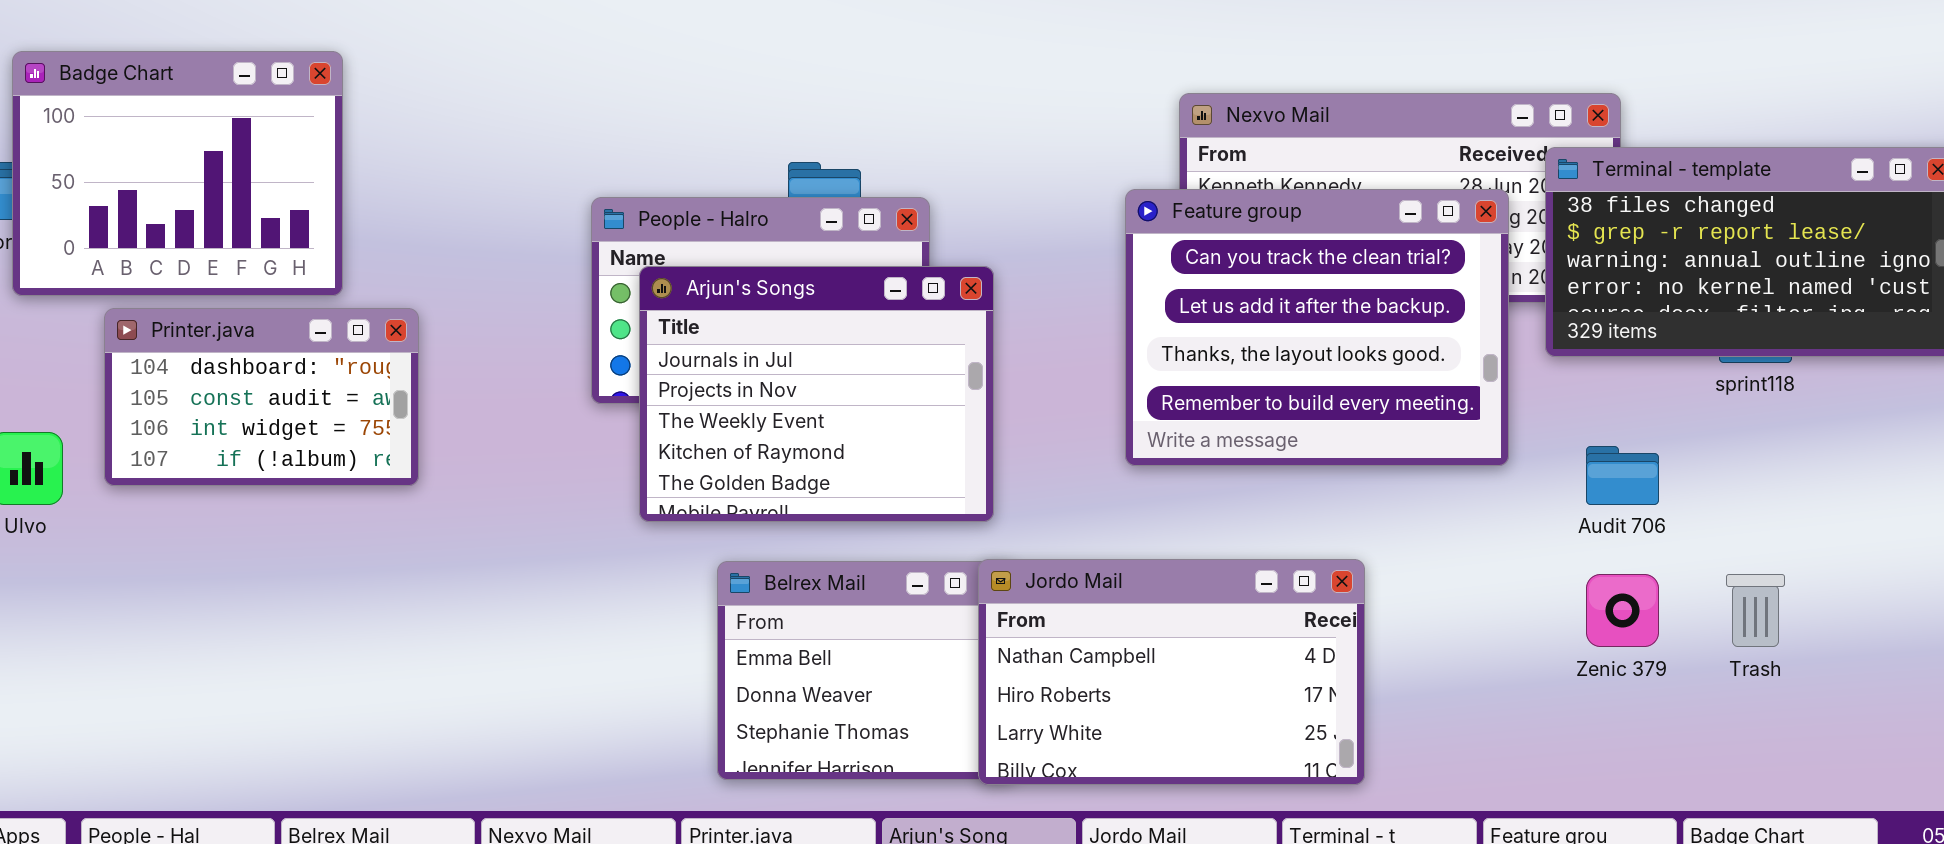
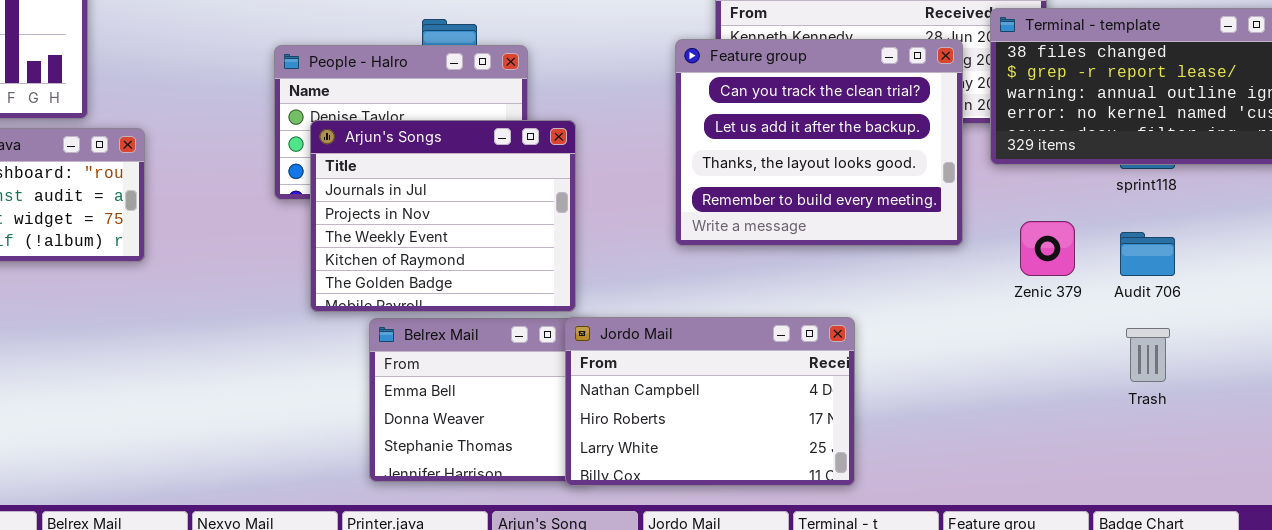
Arjun's Songs: [639,266,994,522] -> [310,120,576,312], moved
Audit 706: [1586,446,1659,505] -> [1120,232,1175,276], moved
Zenic 379: [1586,574,1659,647] -> [1020,221,1075,276], moved

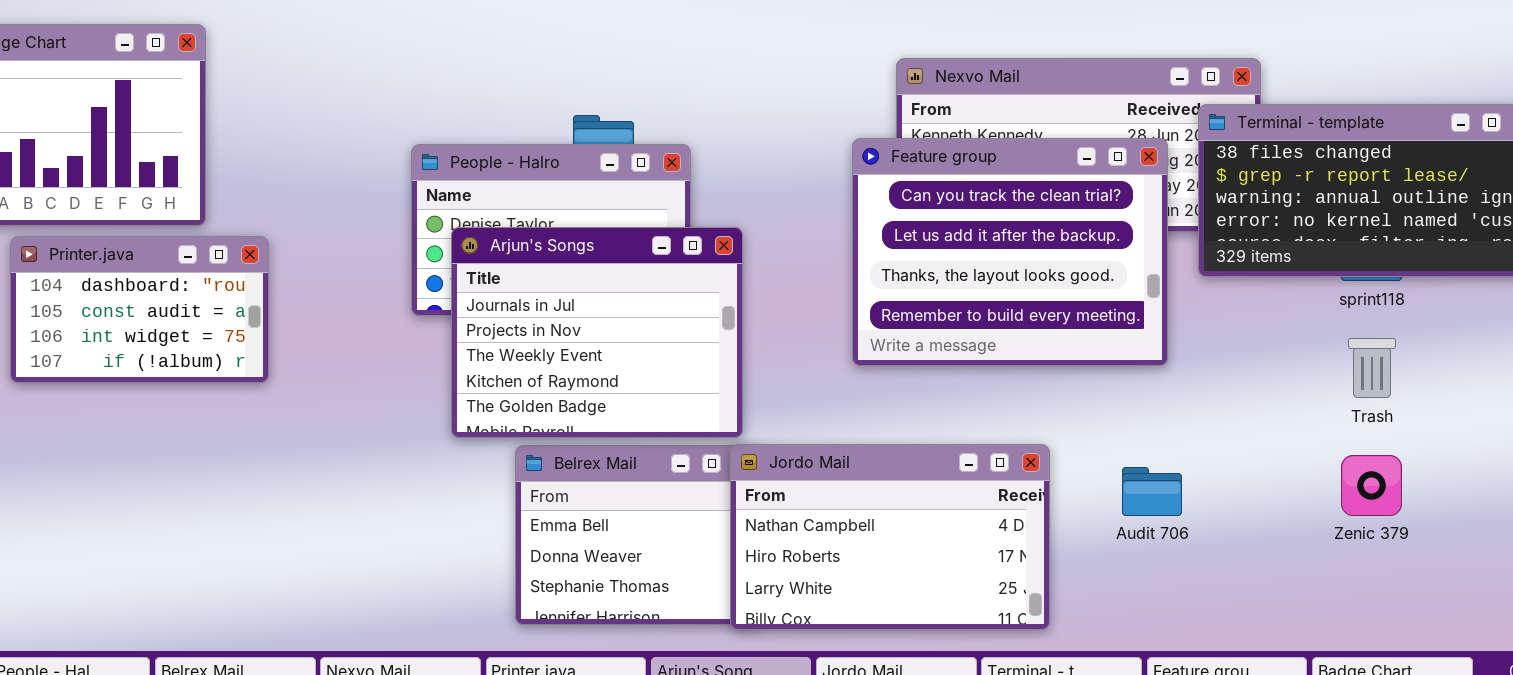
Zenic 379: [1020,221,1075,276] -> [1341,455,1402,516], moved
Audit 706: [1120,232,1175,276] -> [1122,467,1182,516], moved
Trash: [1126,328,1170,382] -> [1348,338,1396,398], moved

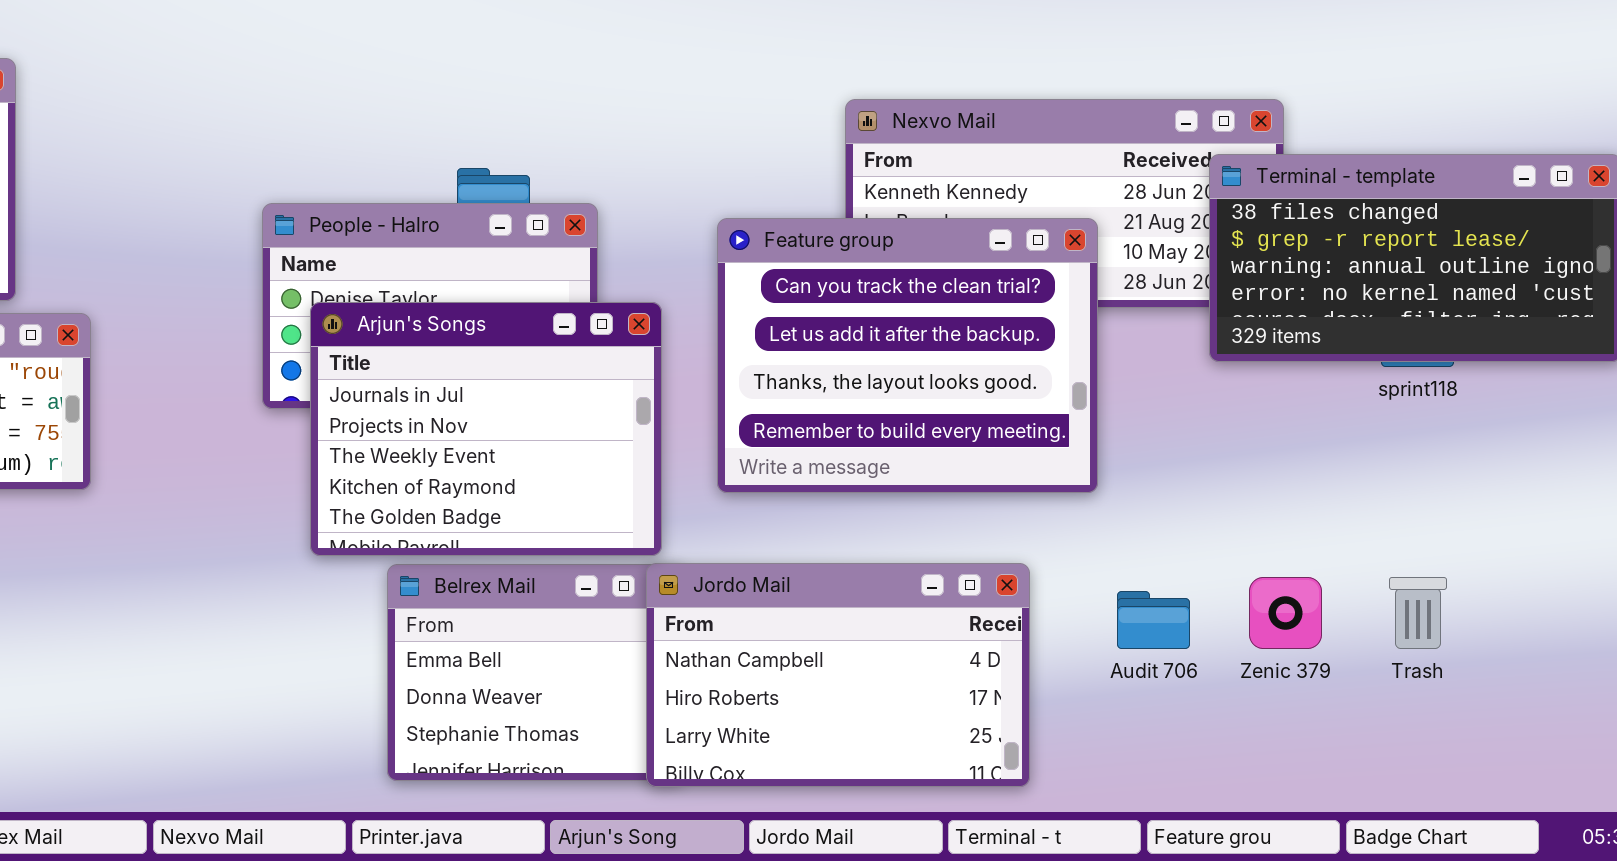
Feature group: [852,138,1168,366] -> [717,218,1098,493], moved
Trash: [1348,338,1396,398] -> [1389,577,1447,649], moved
Zenic 379: [1341,455,1402,516] -> [1249,577,1322,649], moved

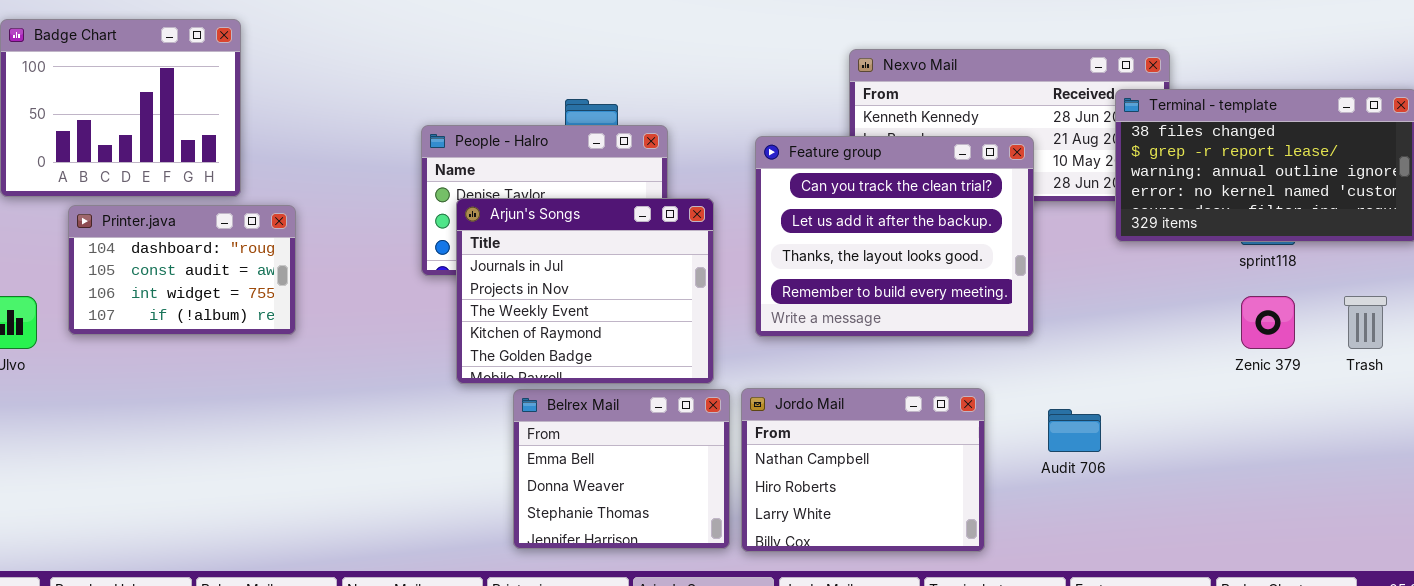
Jordo Mail: [646,563,1030,787] -> [741,388,985,552], resized
Zenic 379: [1249,577,1322,649] -> [1241,296,1295,349], moved
Trash: [1389,577,1447,649] -> [1344,296,1387,349], moved

